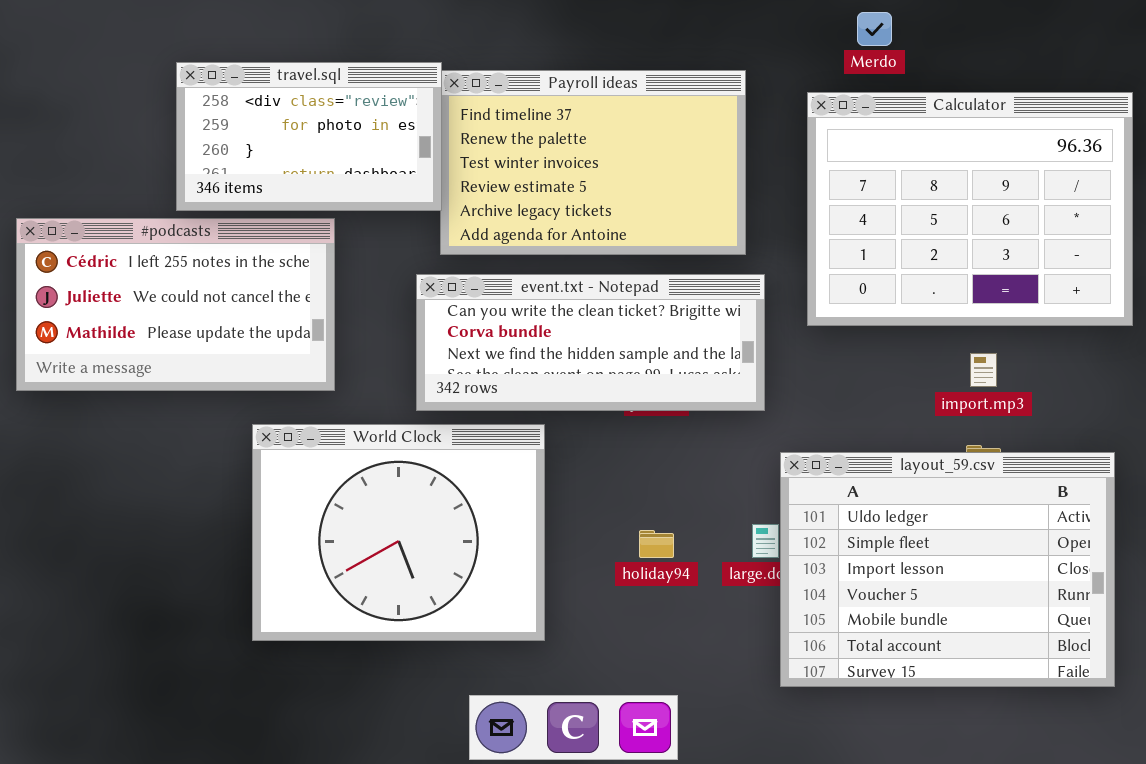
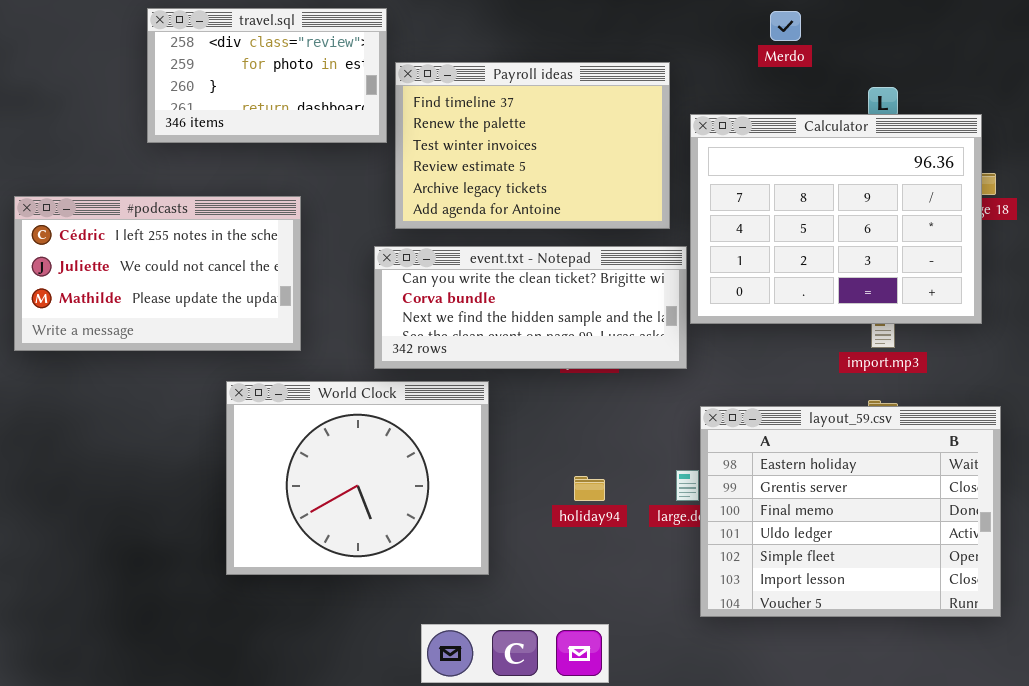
travel.sql: [176,62,442,211] -> [147,8,387,143], moved
Calculator: [807,92,1133,326] -> [690,114,982,324], moved
layout_59.csv: [780,452,1115,687] -> [700,406,1001,617], scrolled up 3 rows

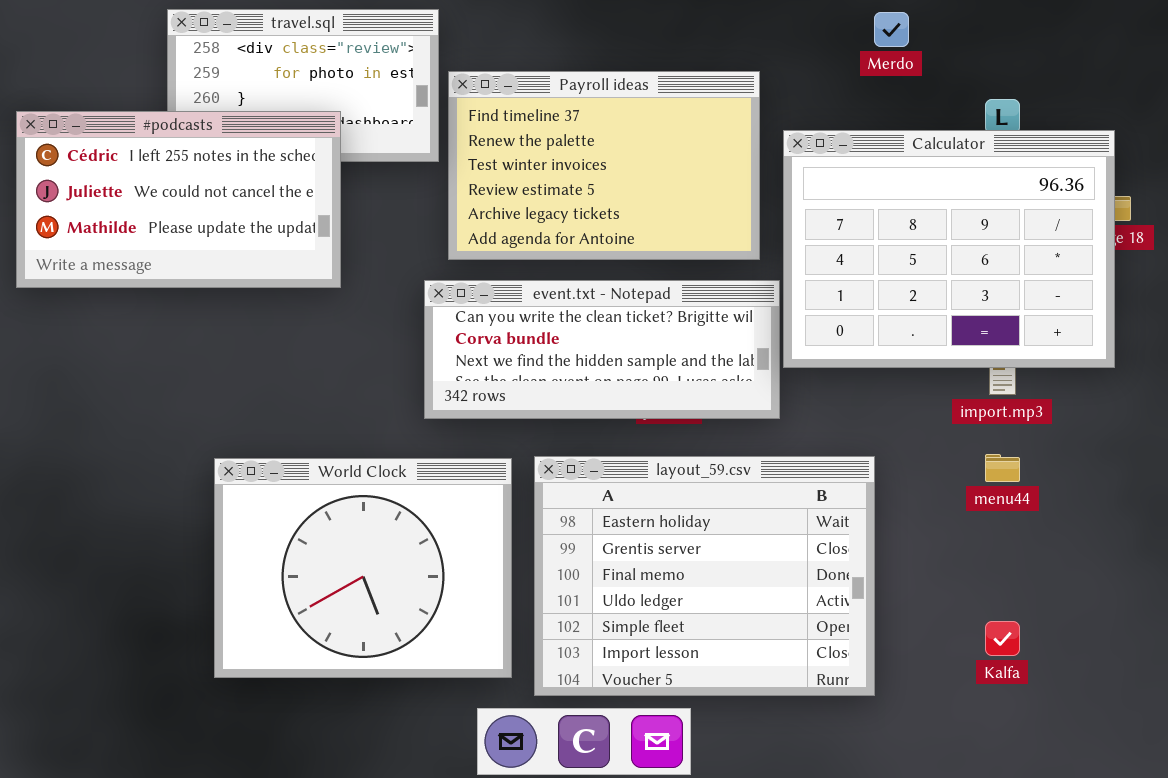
#podcasts: [14,196,301,351] -> [16,111,341,288], moved
World Clock: [226,381,489,575] -> [214,458,512,678], moved
layout_59.csv: [700,406,1001,617] -> [534,456,875,696], moved

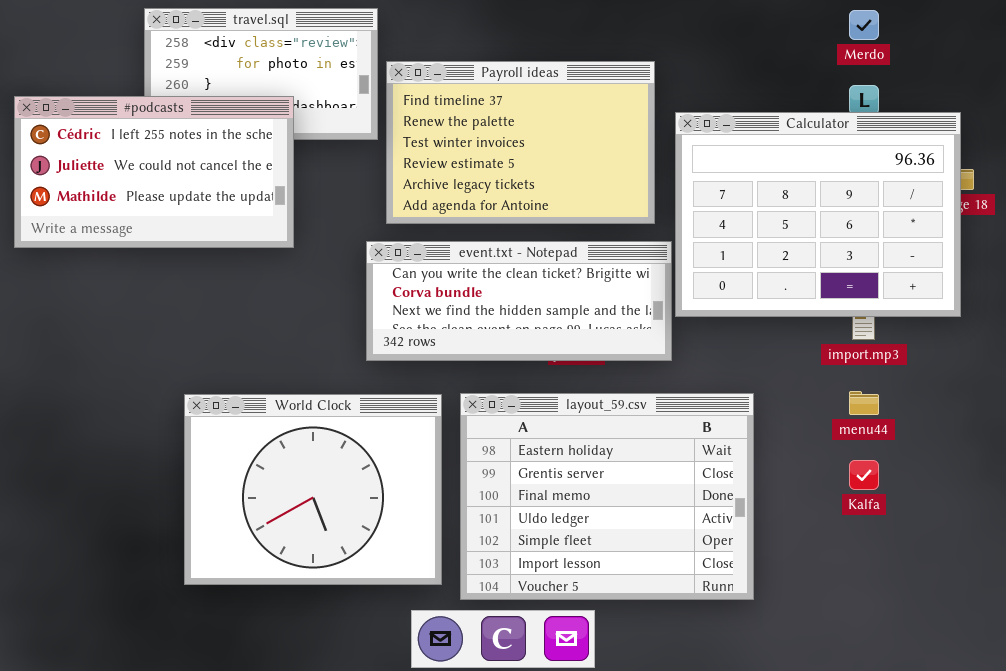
Merdo: [874,12,909,47] -> [849,10,879,40], moved
Kalfa: [985,621,1020,656] -> [849,460,879,490], moved

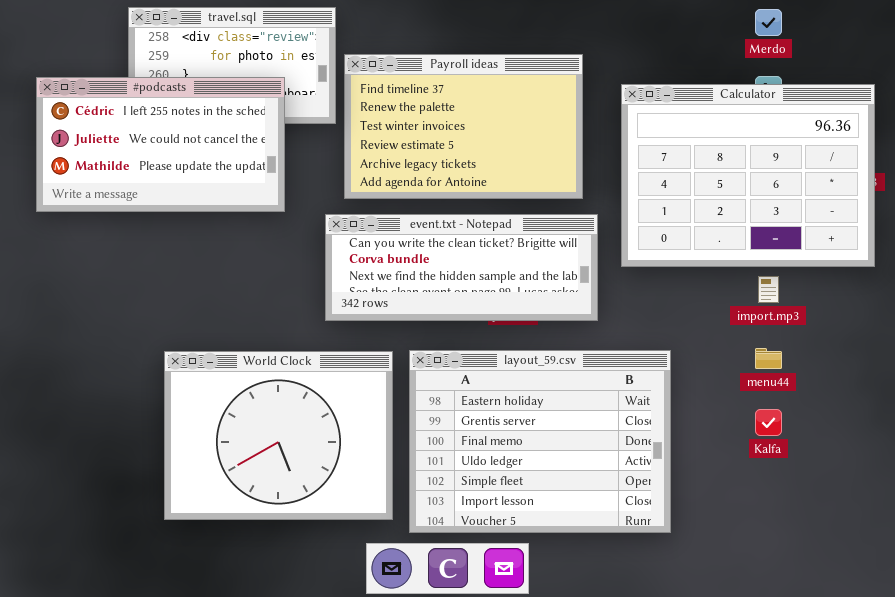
#podcasts: [14,96,294,248] -> [36,77,285,212], moved
Calculator: [675,112,961,317] -> [621,84,875,267], moved

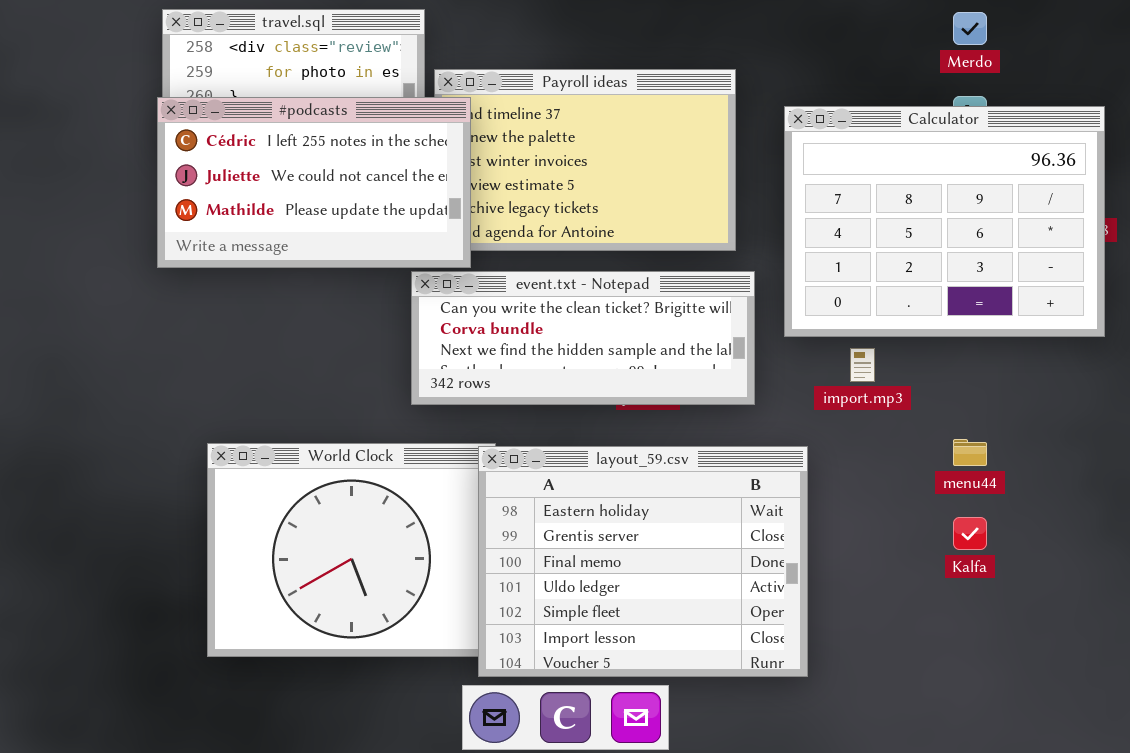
#podcasts: [36,77,285,212] -> [157,97,471,268], moved
import.mp3: [758,276,779,303] -> [850,348,875,382], moved
layout_59.csv: [409,350,671,533] -> [478,446,808,677], moved

